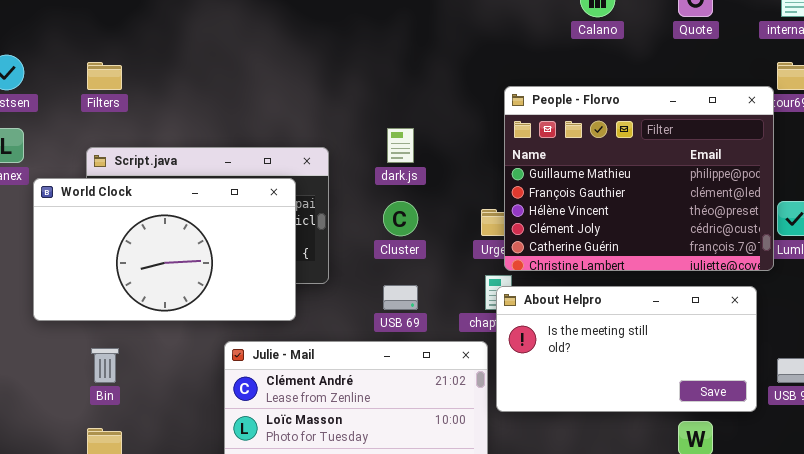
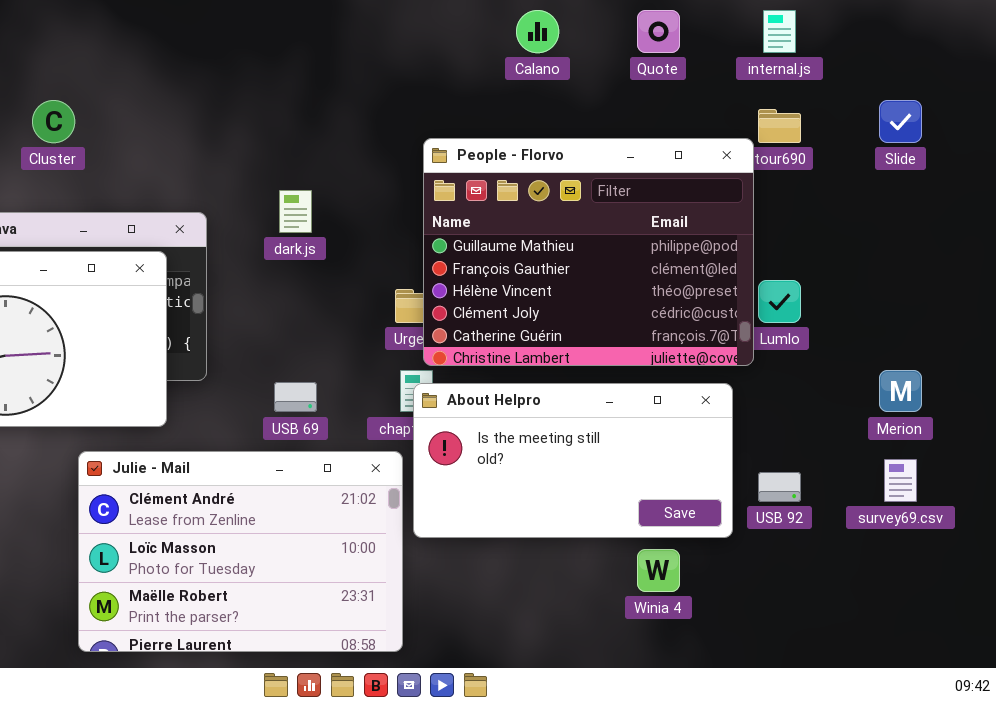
Cluster: [383,201,418,236] -> [32,100,75,143], moved

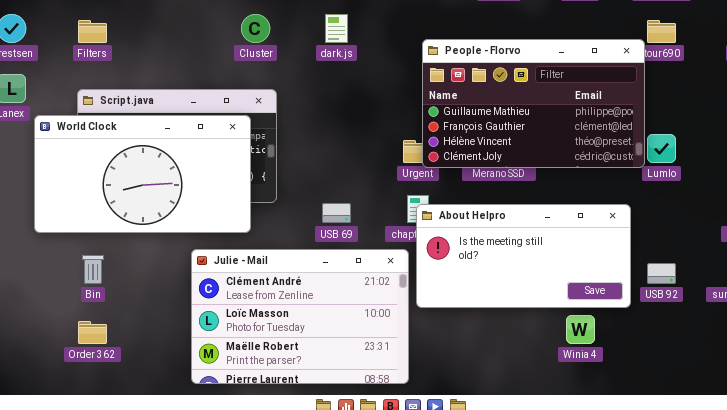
Cluster: [32,100,75,143] -> [241,14,270,43], moved
People - Florvo: [423,138,754,366] -> [422,39,645,168], resized
dark.js: [279,190,312,233] -> [325,14,348,43], moved

